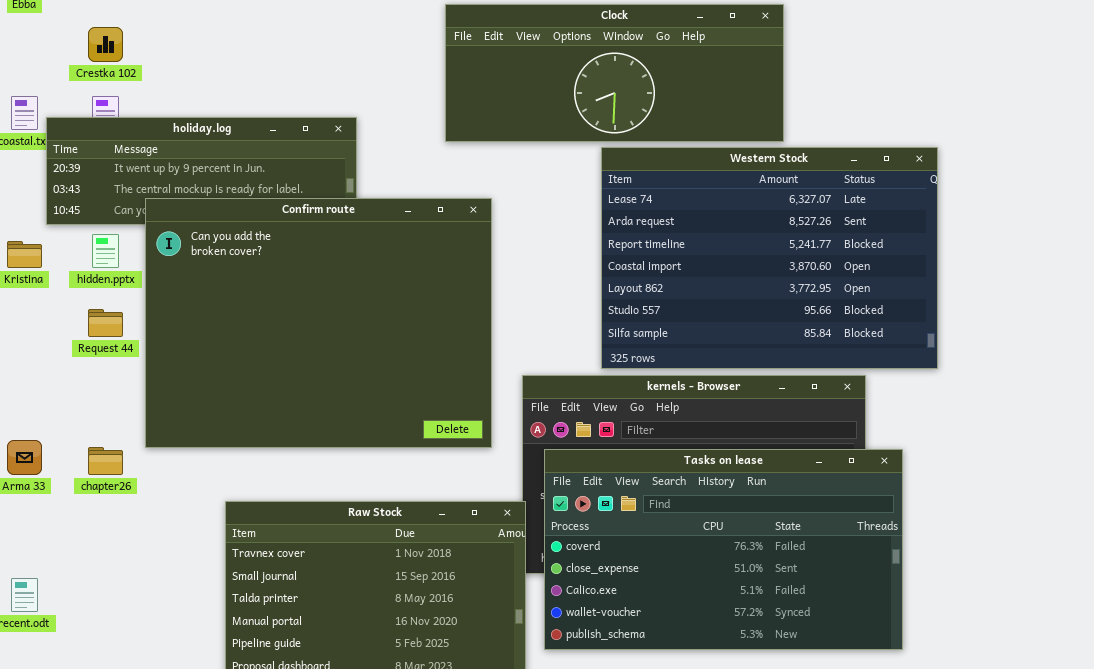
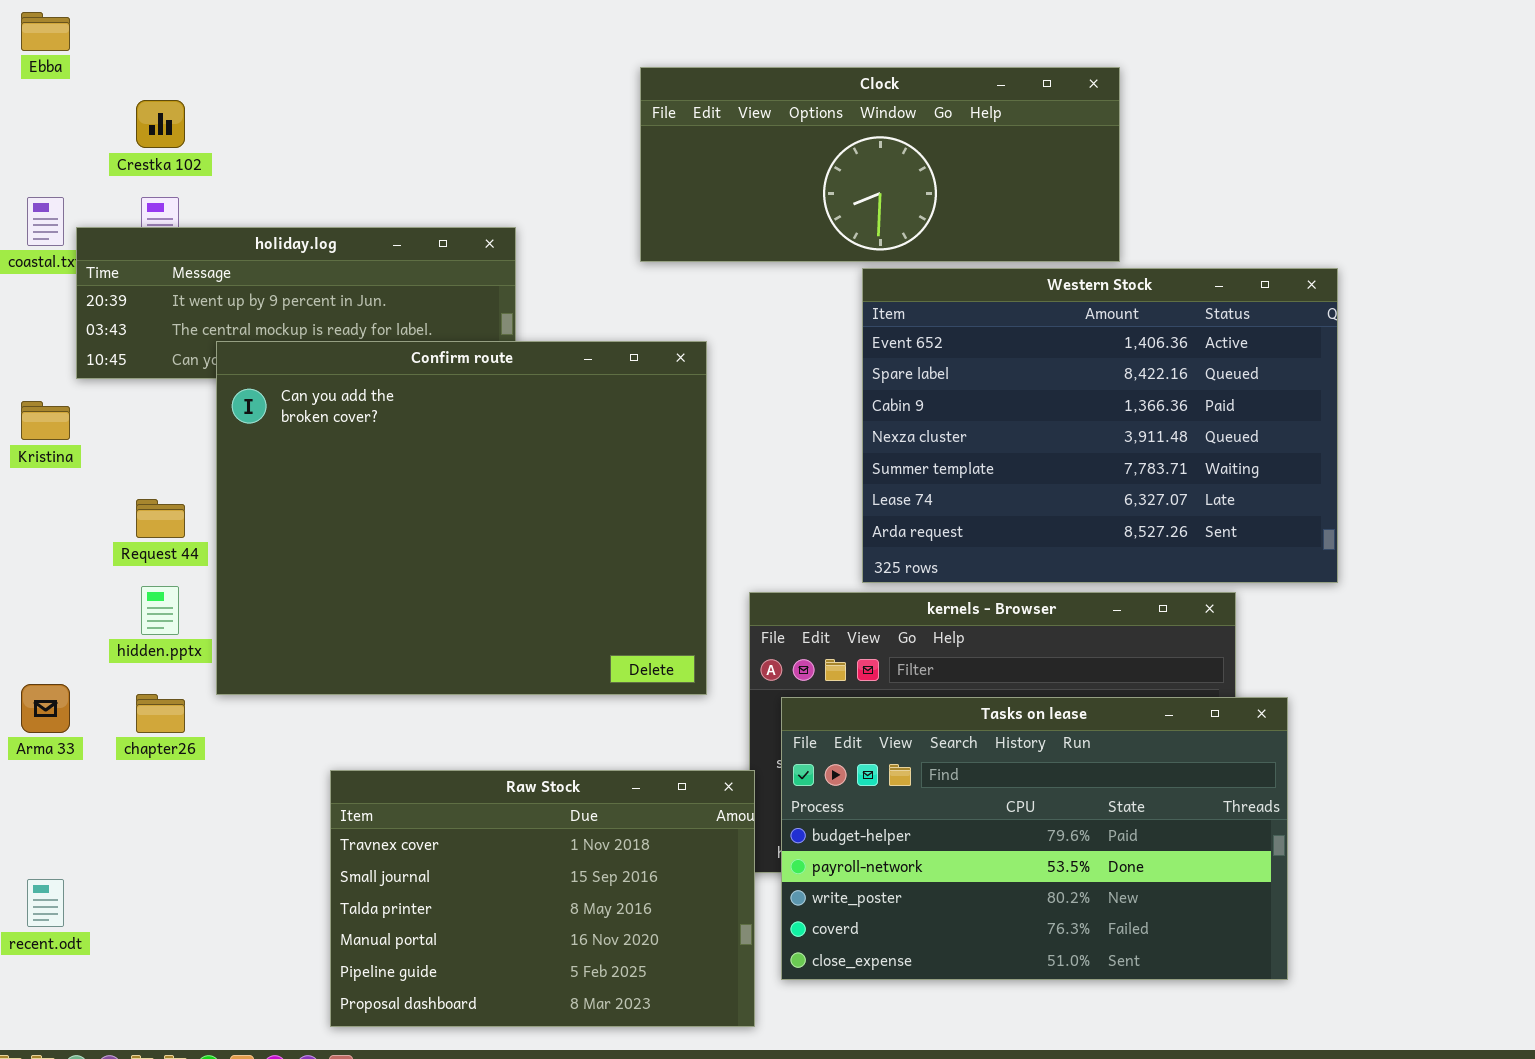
Western Stock: [601,147,938,369] -> [862,268,1338,583], scrolled up 5 rows
hidden.pptx: [92,234,119,268] -> [141,586,179,635], moved
Tasks on lease: [544,449,903,650] -> [781,697,1288,980], scrolled up 3 rows

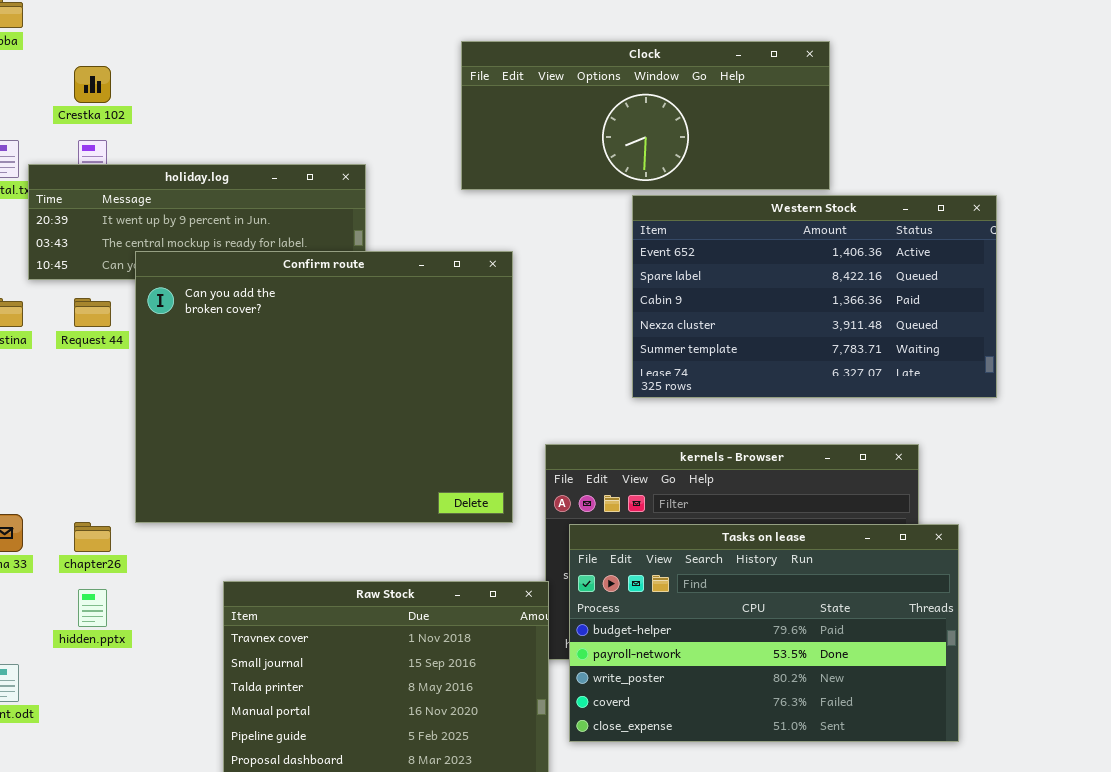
Western Stock: [862,268,1338,583] -> [632,195,997,398], resized
Request 44: [136,499,185,538] -> [74,298,111,327], moved
hidden.pptx: [141,586,179,635] -> [78,589,107,627], moved

